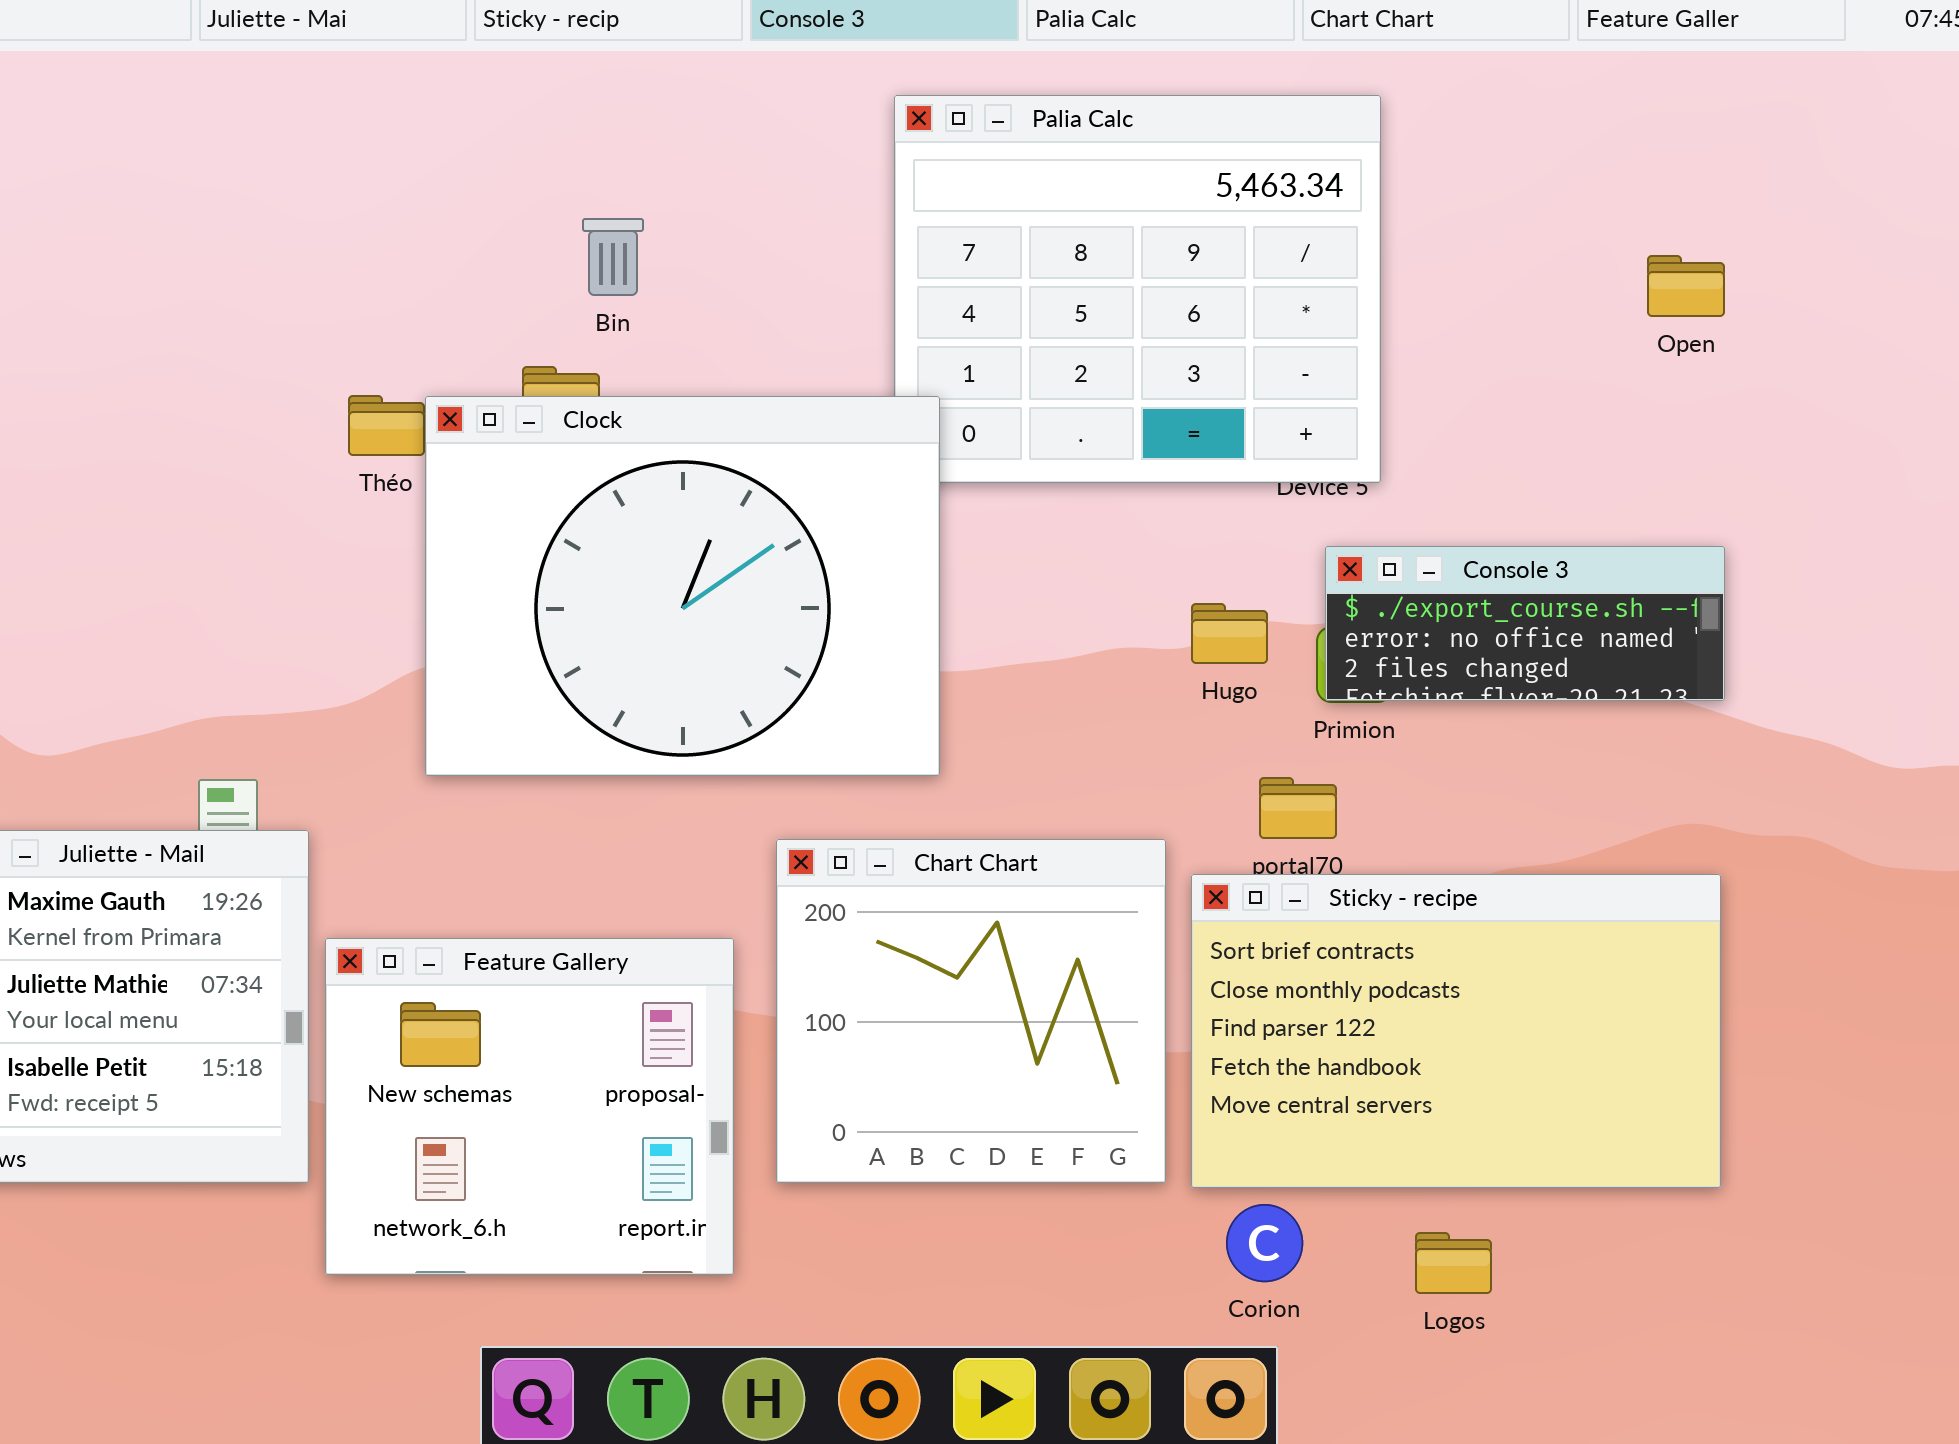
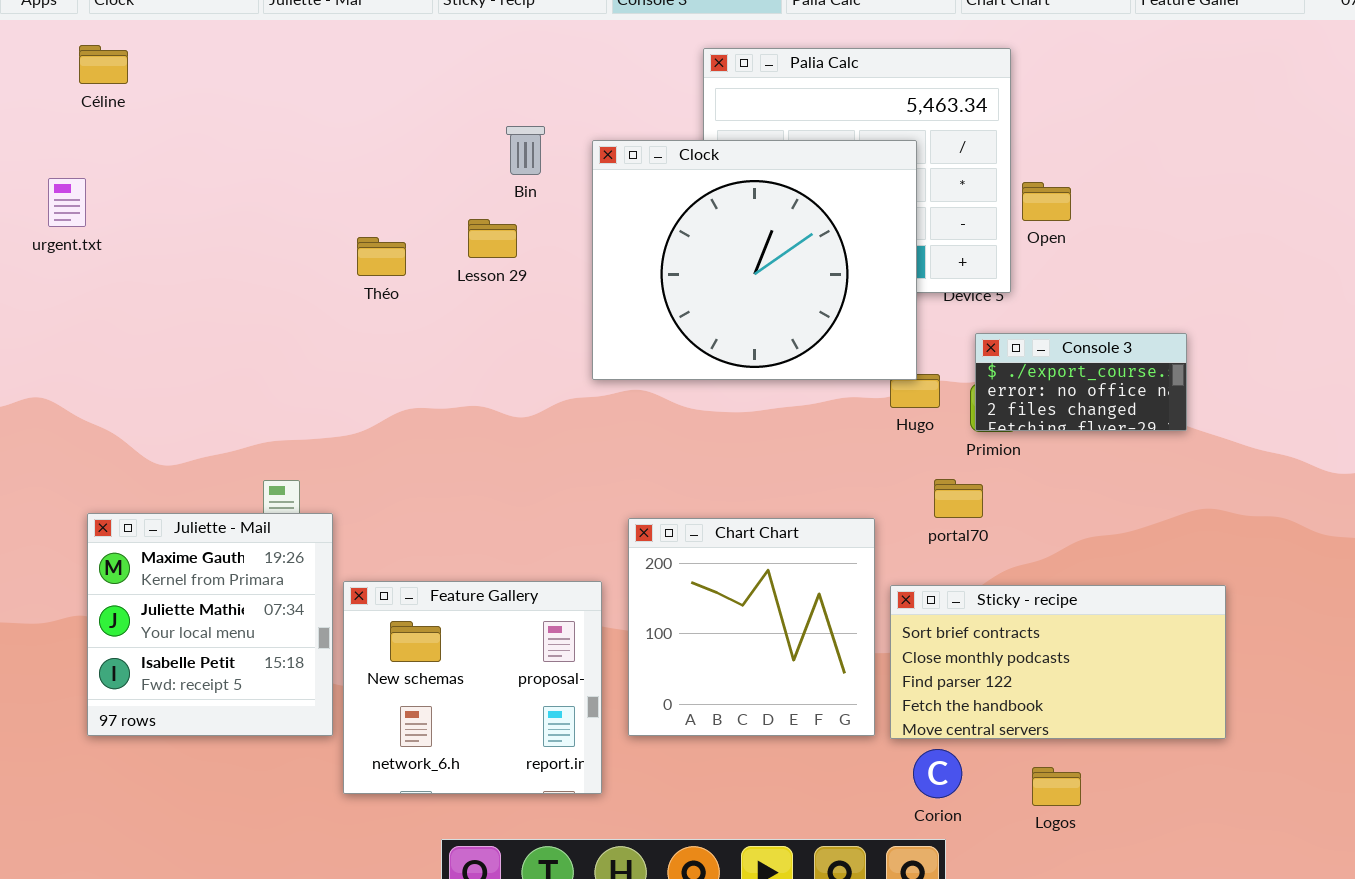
Open: [1647,255,1725,317] -> [1022,182,1071,221], moved
Clock: [425,396,940,776] -> [592,140,917,380], moved
Console 3: [1325,546,1725,701] -> [975,333,1187,431], resized
Sticky - recipe: [1191,874,1721,1188] -> [890,585,1226,739], resized

